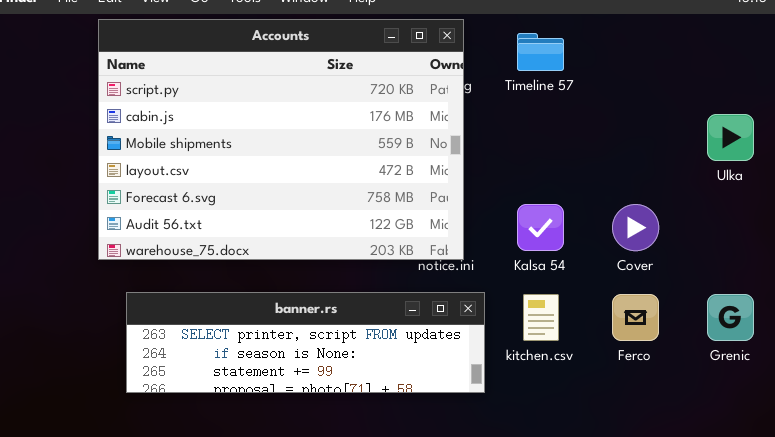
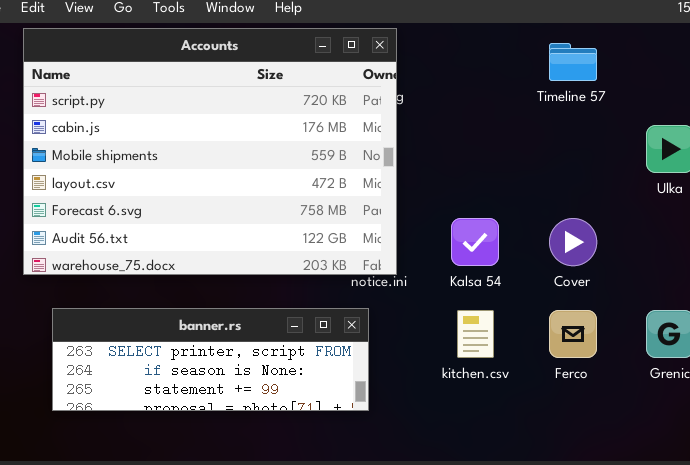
Timeline 57: [517,33,564,71] -> [549,43,597,81], moved
banner.rs: [126,292,485,393] -> [52,308,369,411], resized

